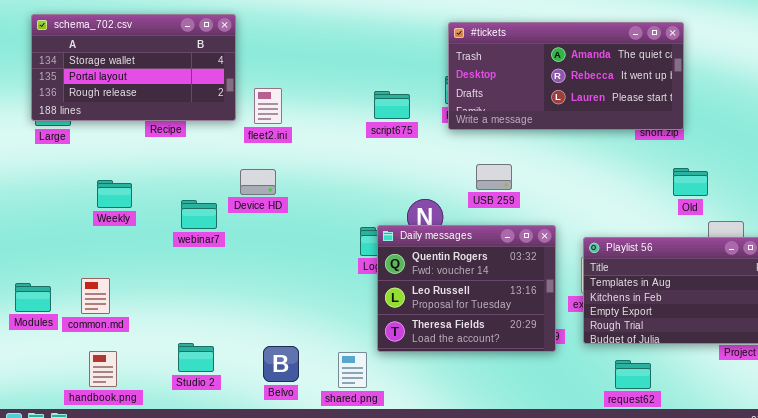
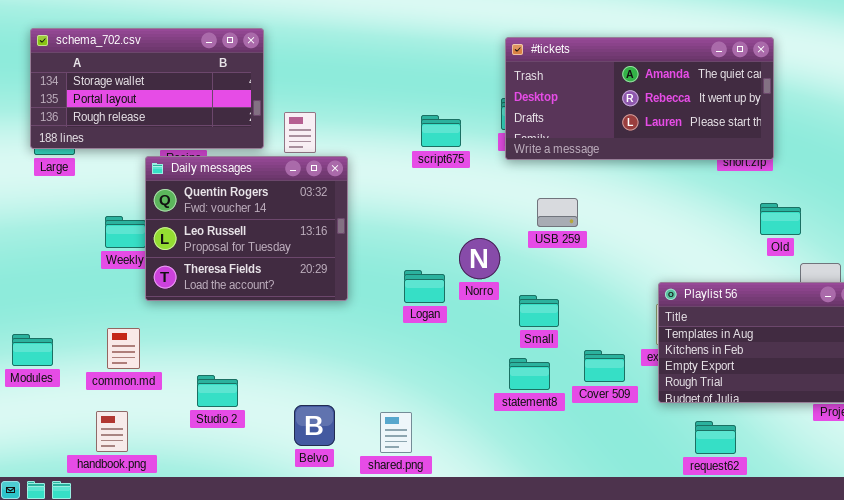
Daily messages: [377,225,556,352] -> [145,156,348,301], moved
common.md: [81,278,110,314] -> [107,328,140,369], moved
Studio 2: [178,343,214,372] -> [197,375,238,407], moved

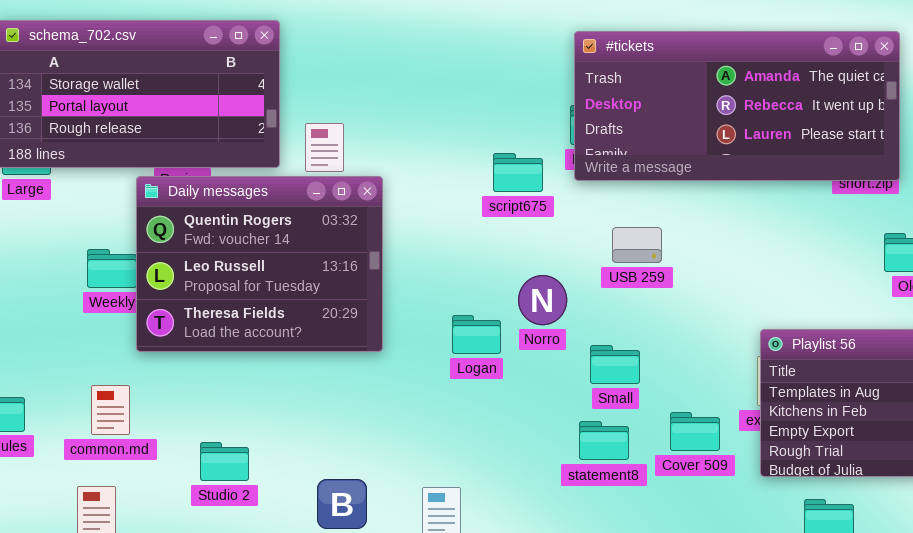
script675: [421,115,461,147] -> [493,153,543,192], moved

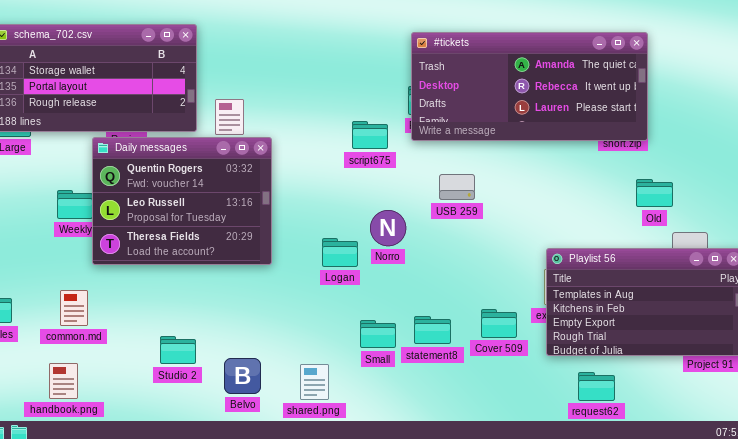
Small: [590,345,640,384] -> [360,320,396,348], moved
Studio 2: [200,442,249,481] -> [160,336,196,364], moved

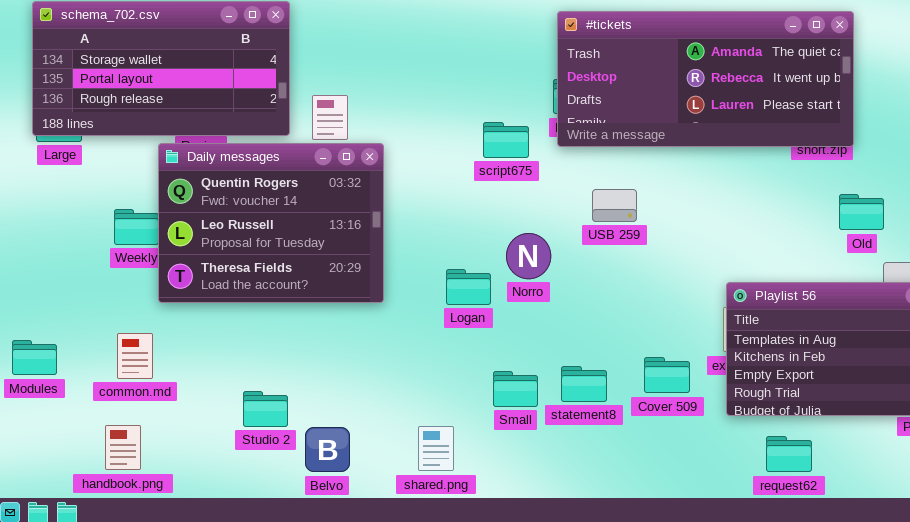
Belvo: [224,358,261,394] -> [305,427,350,472], moved

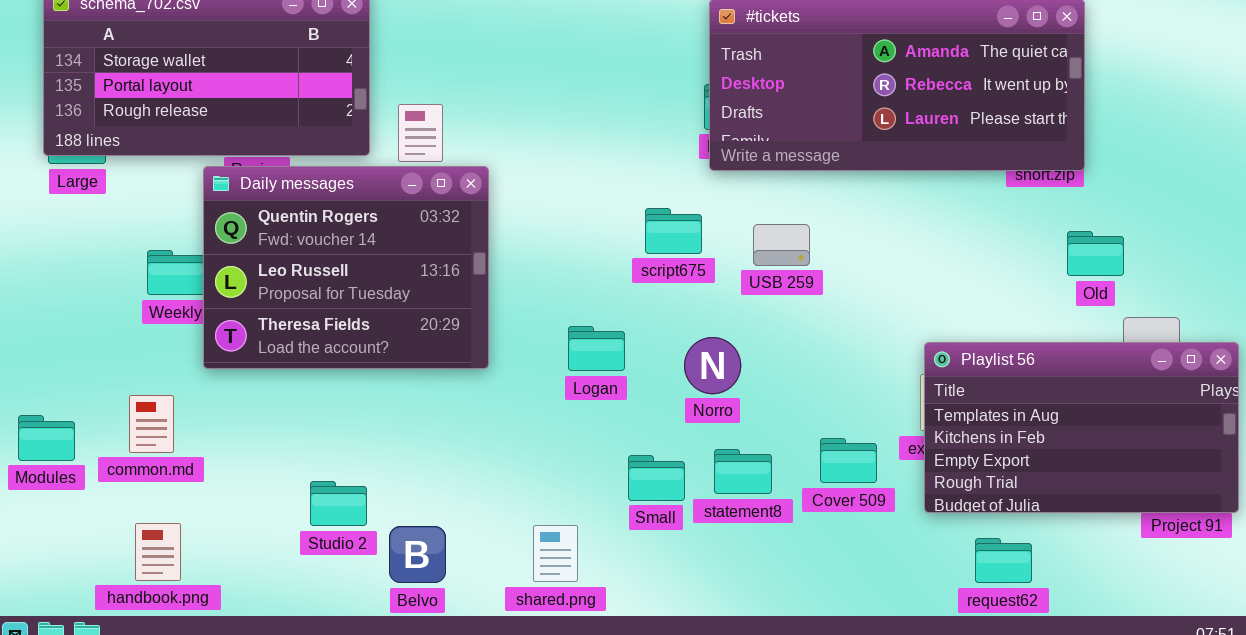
script675: [483,122,529,158] -> [645,208,702,254], moved
Norro: [506,233,551,279] -> [684,337,741,394], moved
common.md: [117,333,153,379] -> [129,395,174,453], moved

